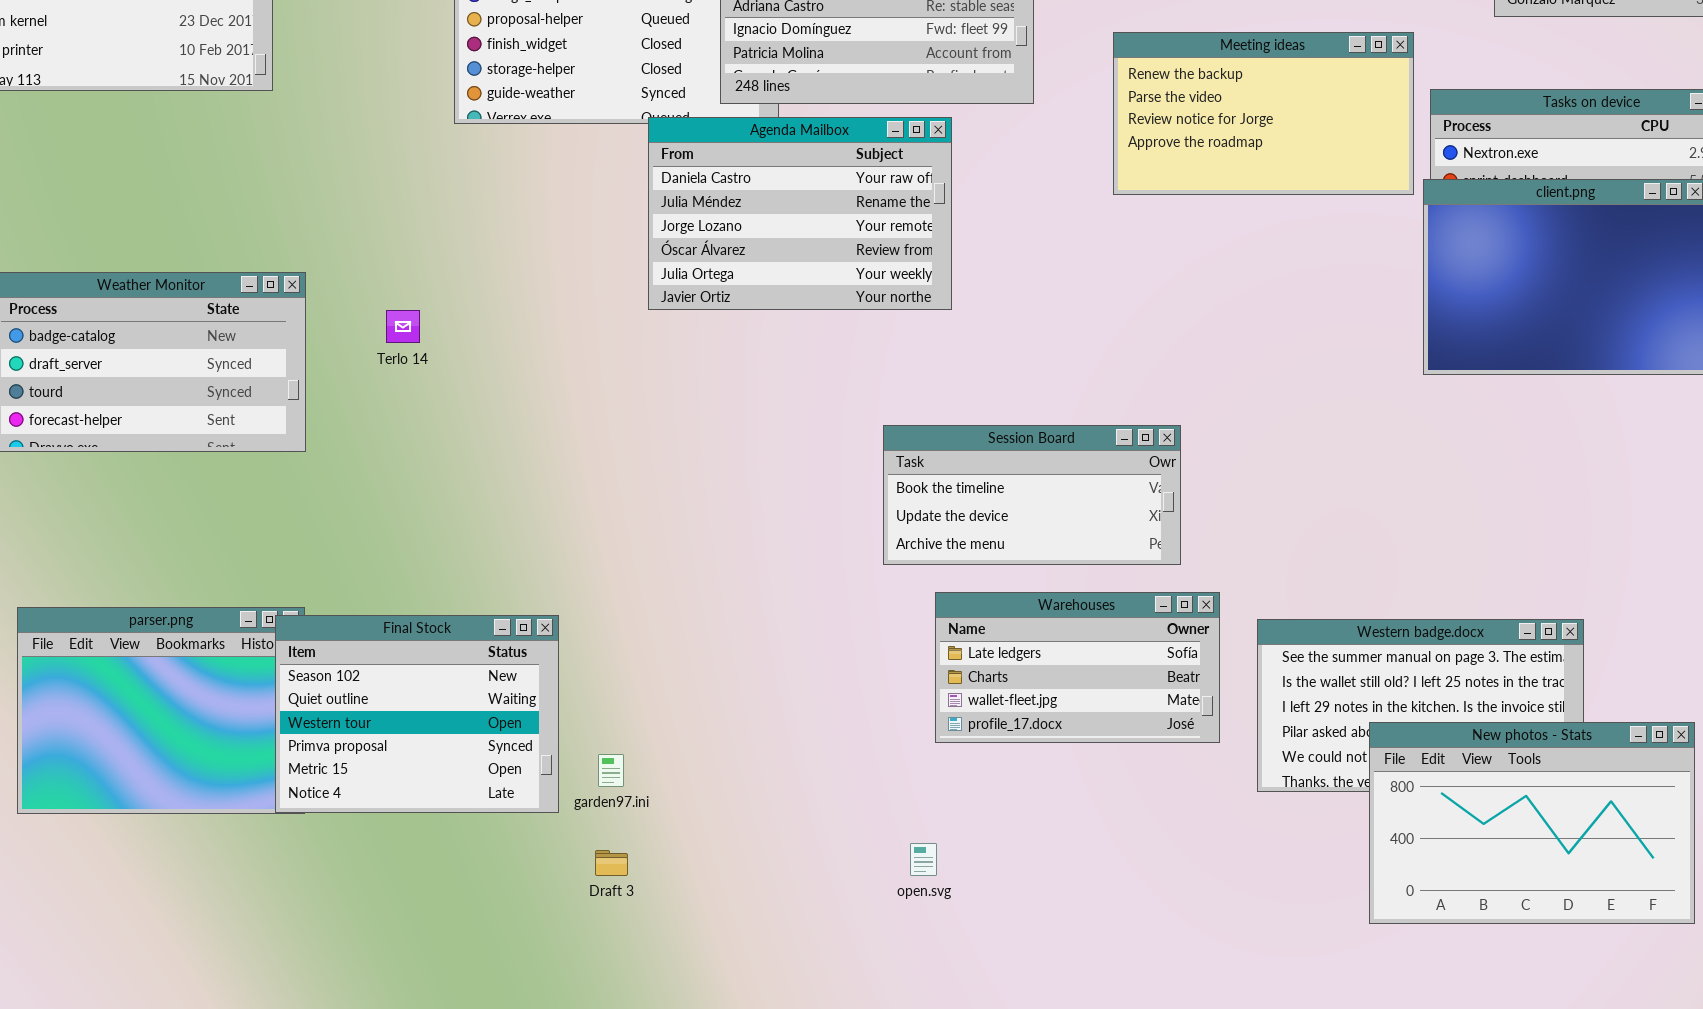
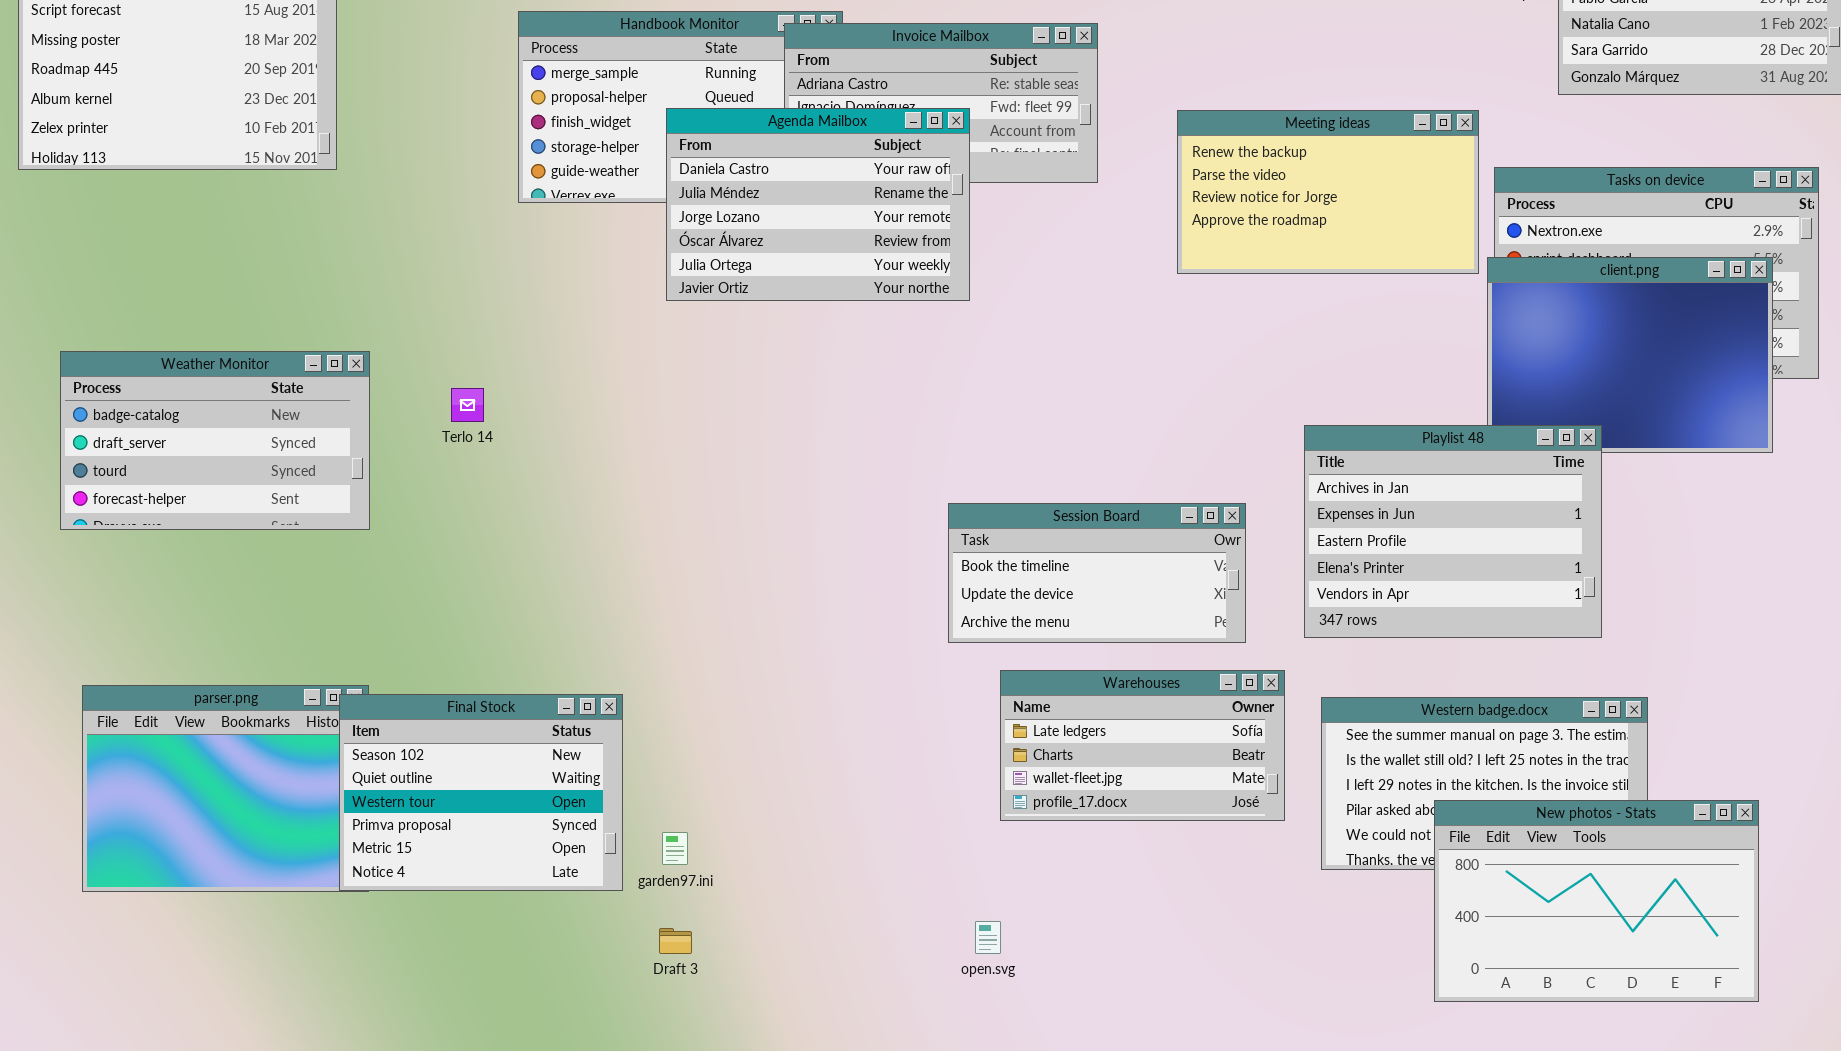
Agenda Mailbox: [648,117,952,310] -> [666,108,970,301], moved
Playlist 48: none -> [1304,425,1602,638], opened

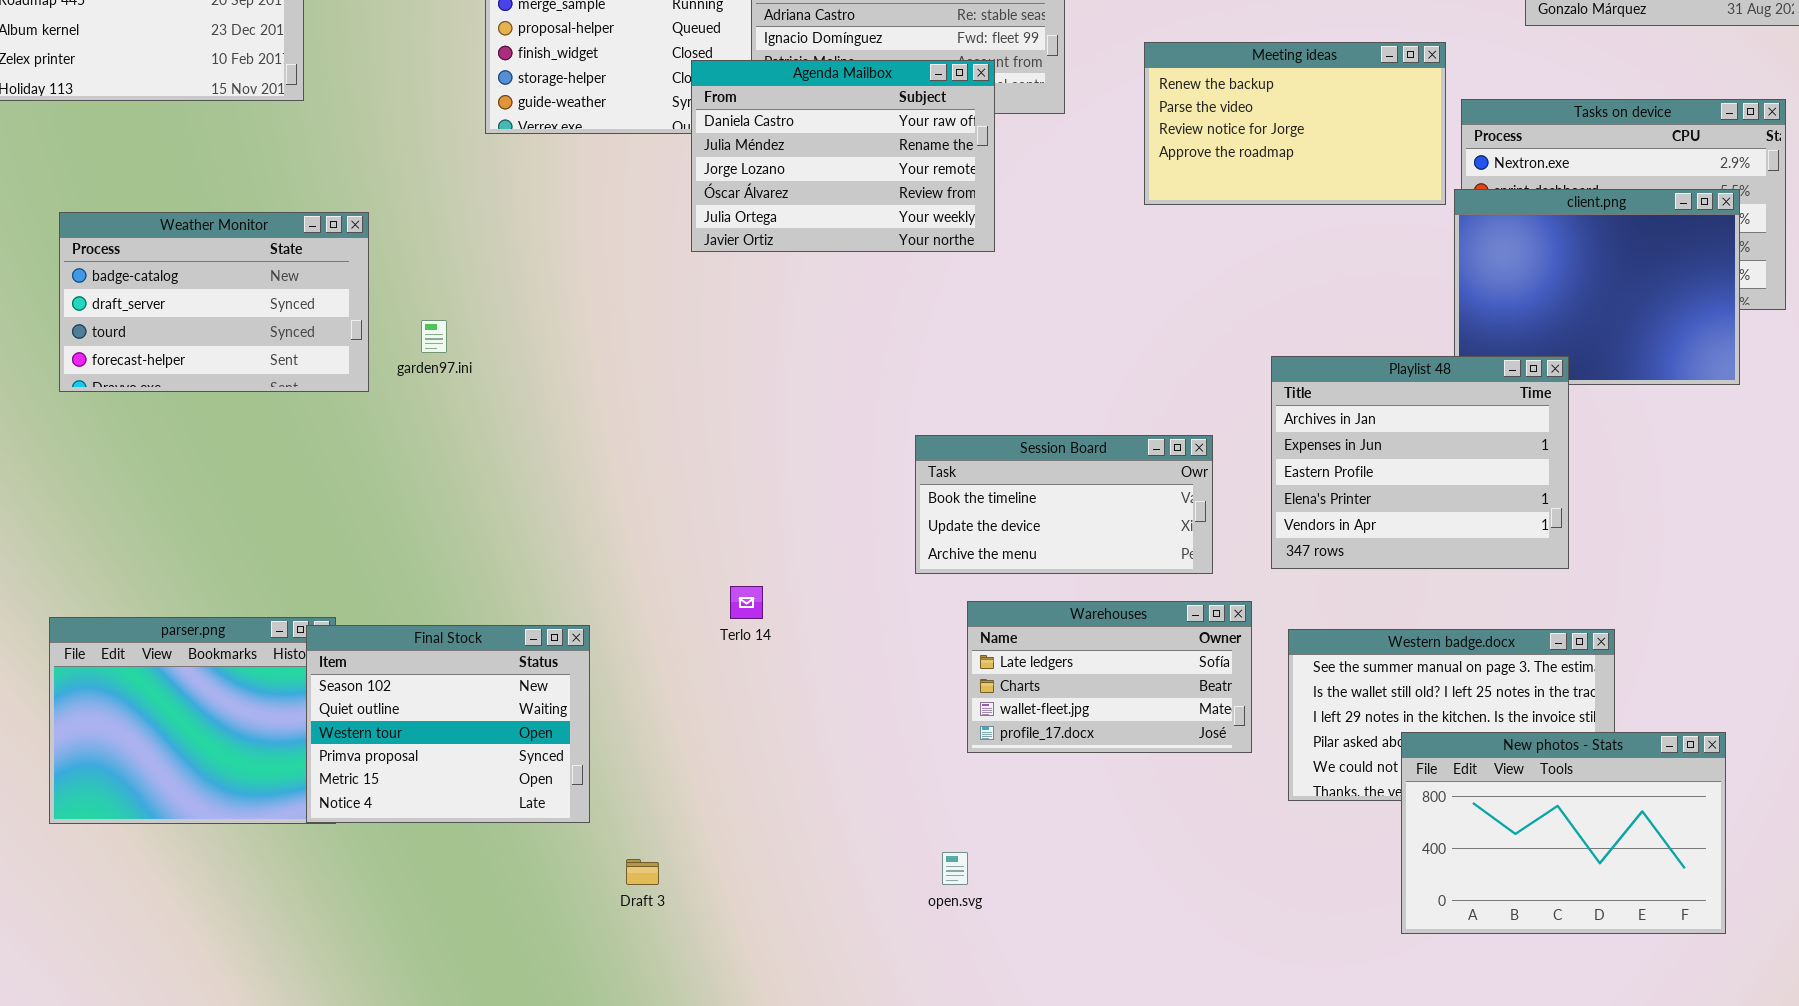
Agenda Mailbox: [666,108,970,301] -> [691,60,995,252], moved
Weather Monitor: [60,351,370,530] -> [59,212,369,392], moved
Terlo 14: [451,388,484,422] -> [730,586,763,619], moved
garden97.ini: [662,832,688,865] -> [421,320,447,353], moved

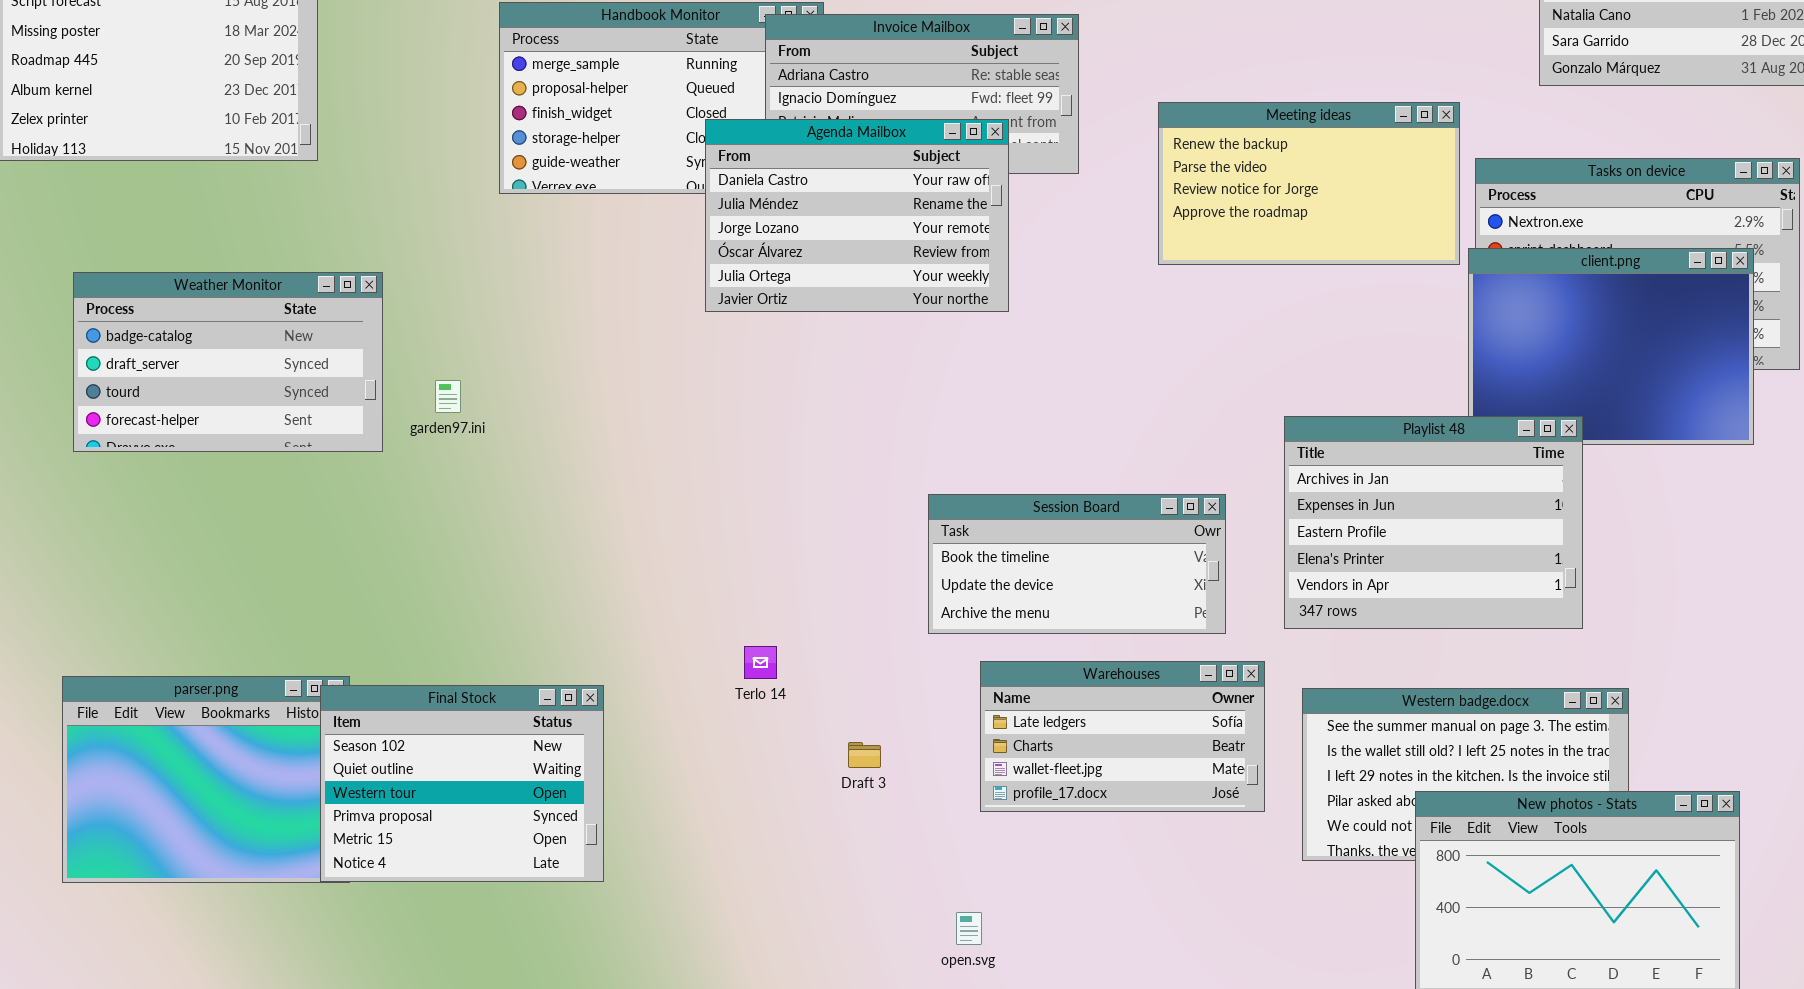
Draft 3: [626,859,659,885] -> [848,742,881,768], moved

